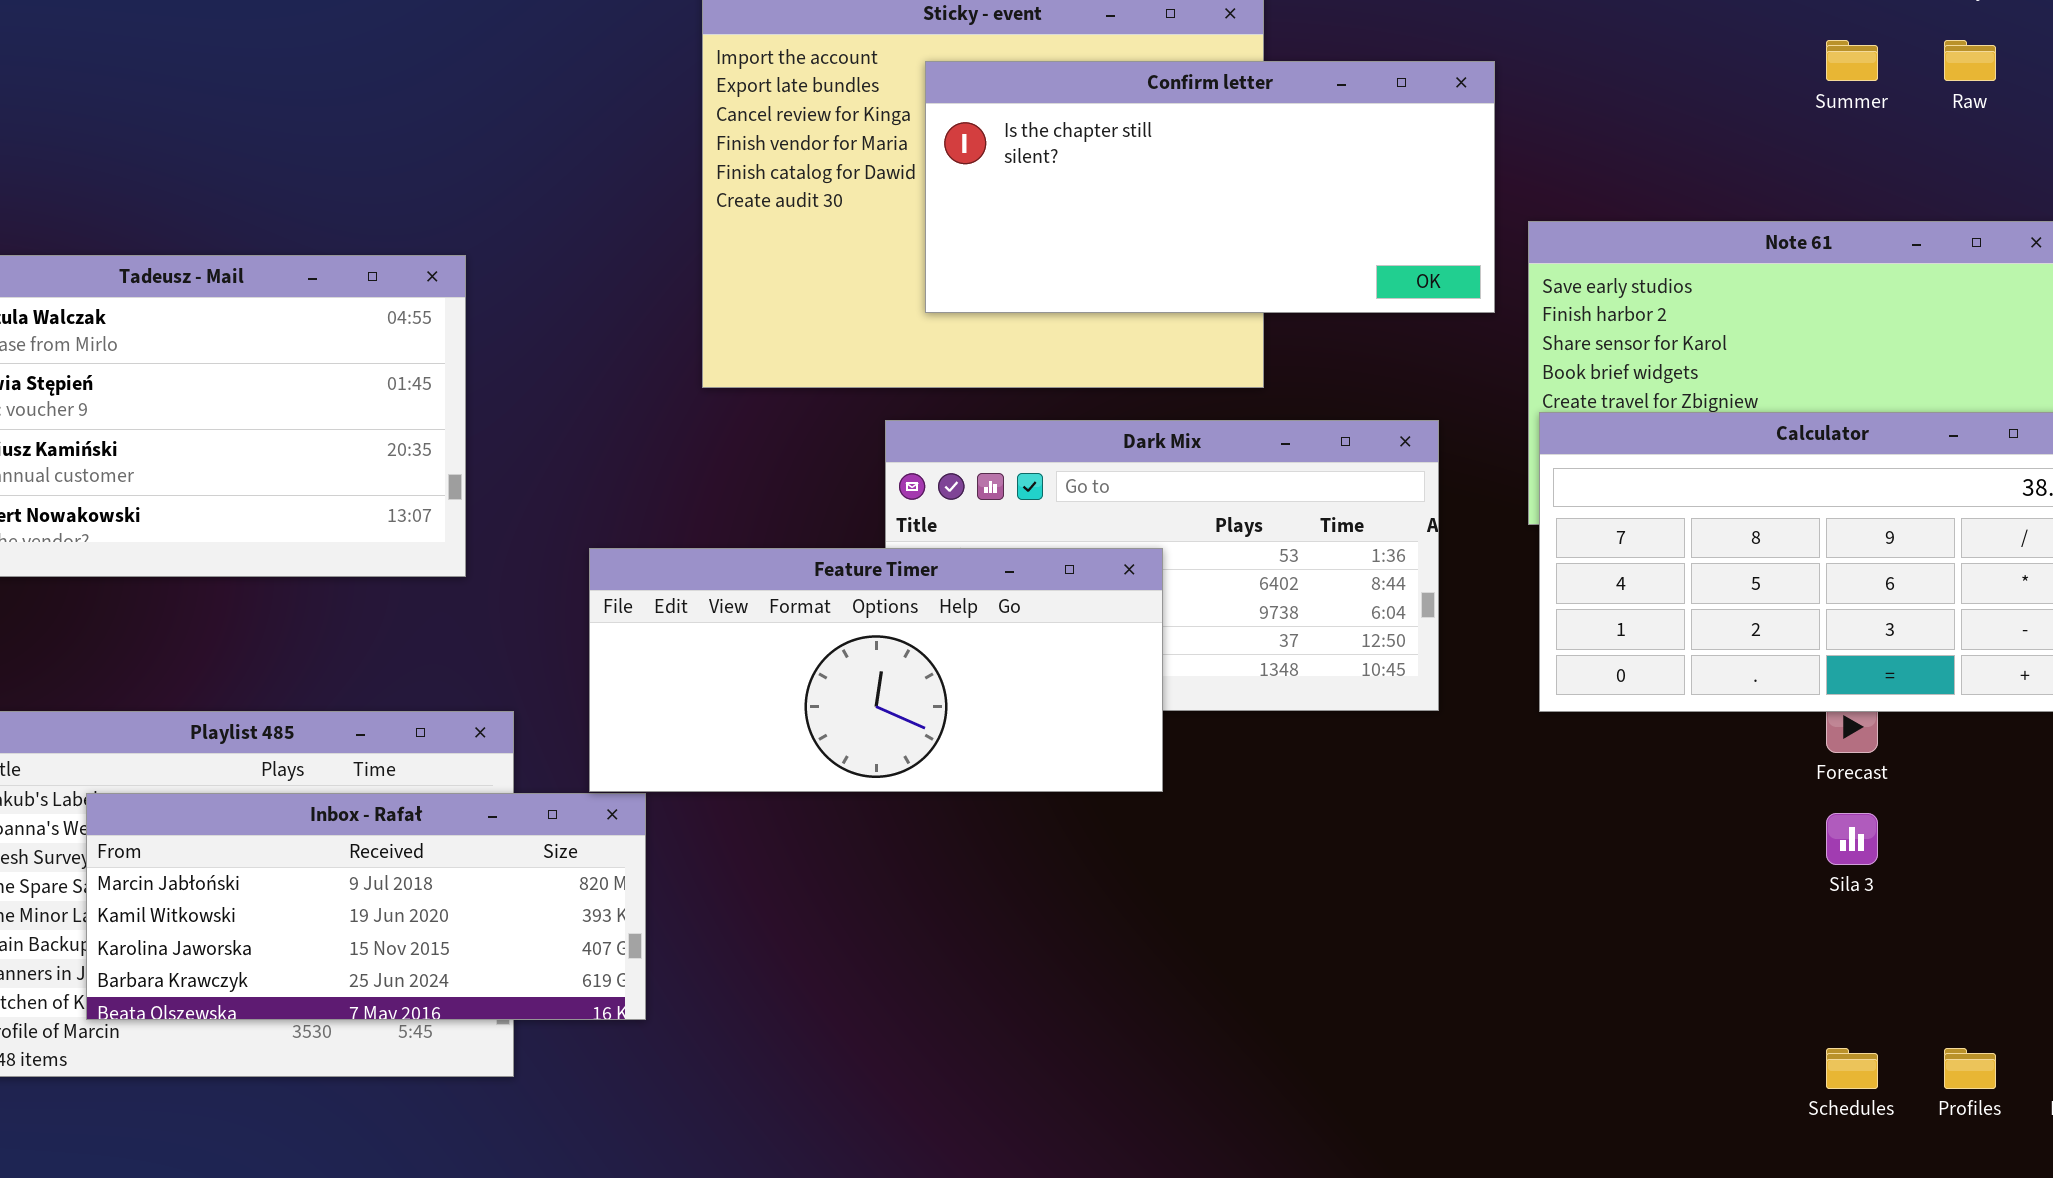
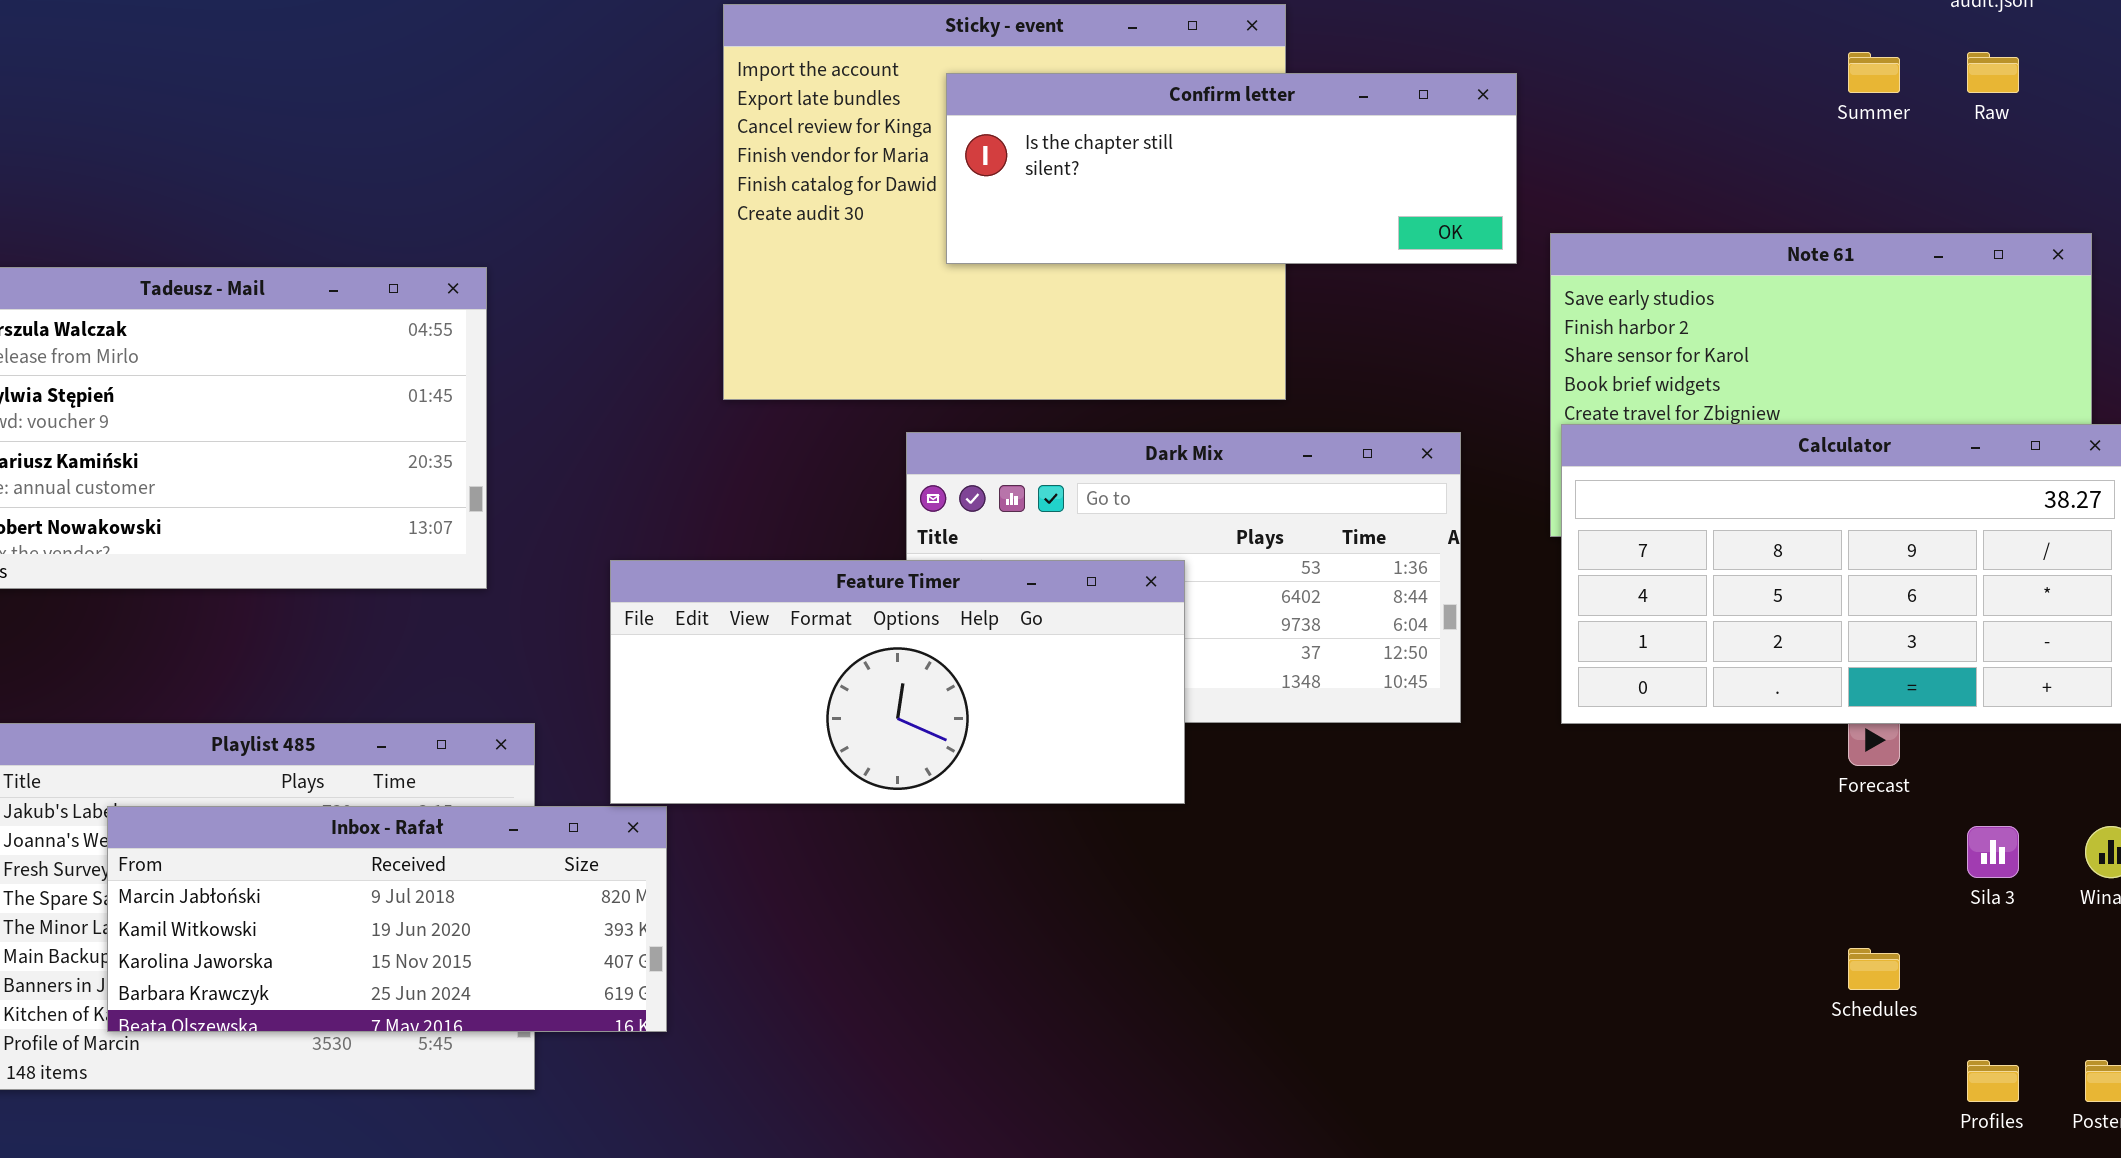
Confirm letter: [925,61,1495,313] -> [946,73,1517,264], resized
Sila 3: [1826,813,1878,865] -> [1967,826,2019,878], moved
Schedules: [1826,1048,1878,1089] -> [1848,948,1900,990], moved

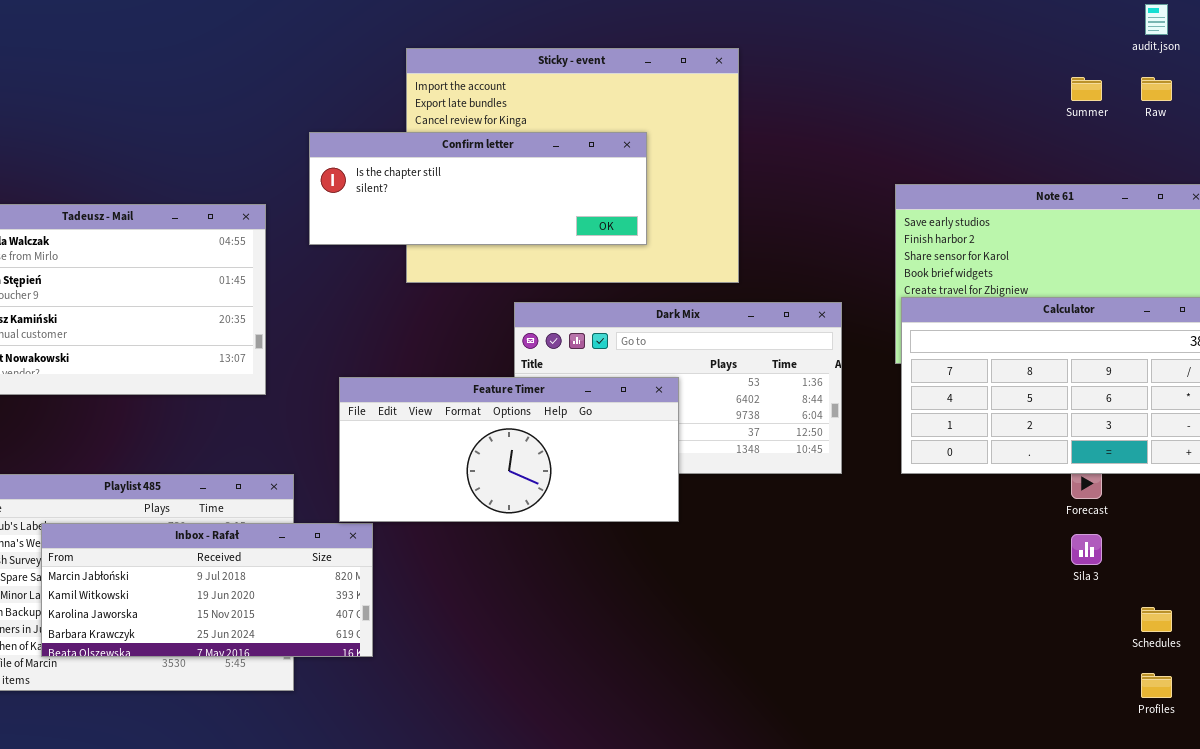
Confirm letter: [946,73,1517,264] -> [309,132,647,245], moved
Sila 3: [1967,826,2019,878] -> [1071,534,1102,565], moved
Schedules: [1848,948,1900,990] -> [1141,607,1172,632], moved

